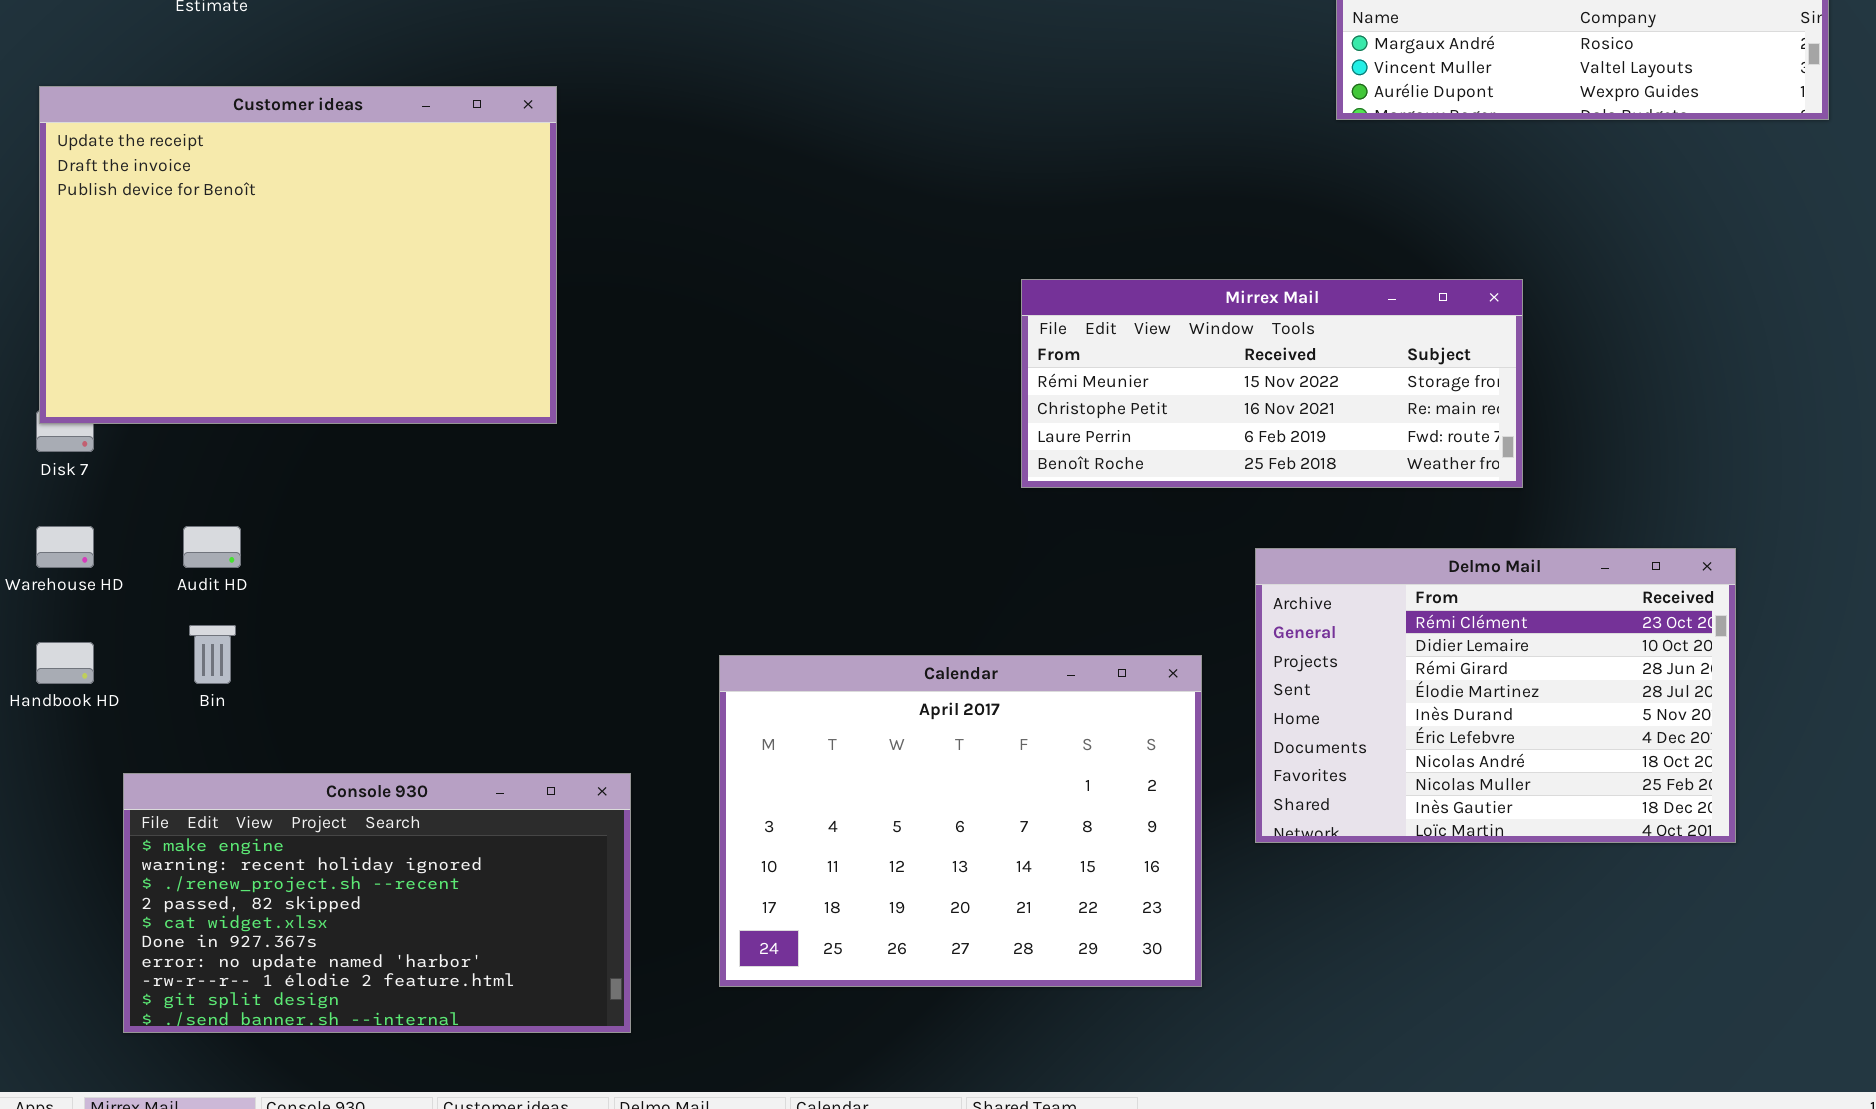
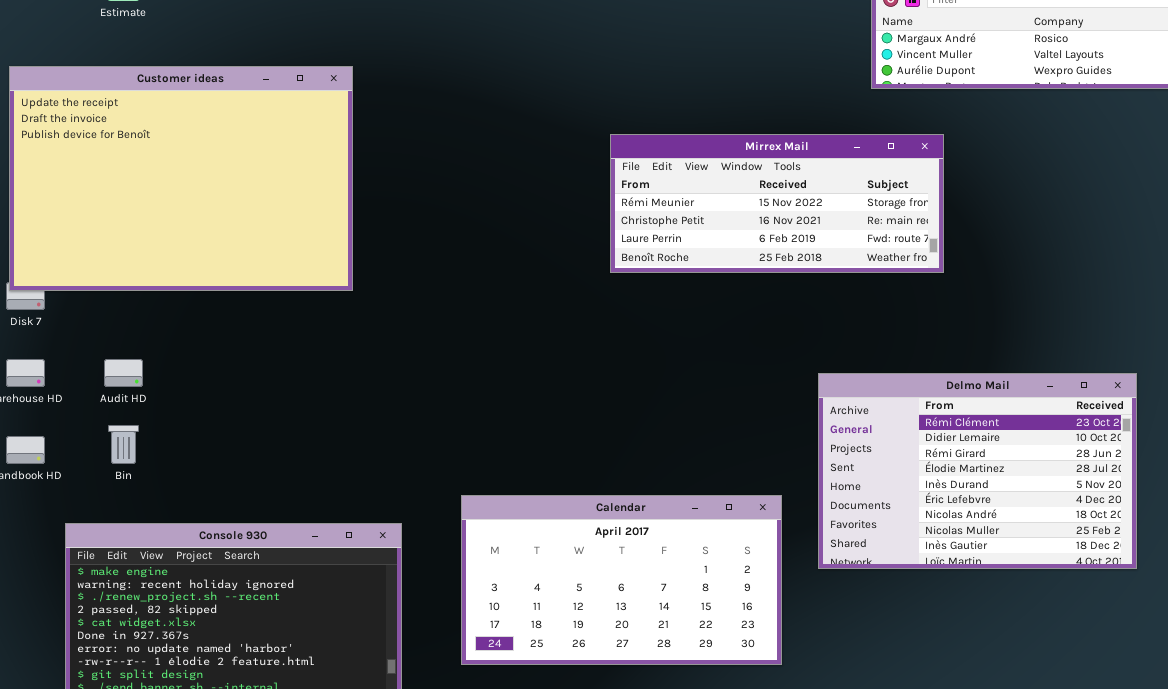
Mirrex Mail: [1021,279,1523,488] -> [610,134,944,273], moved
Calendar: [719,655,1202,987] -> [461,495,782,665], resized

